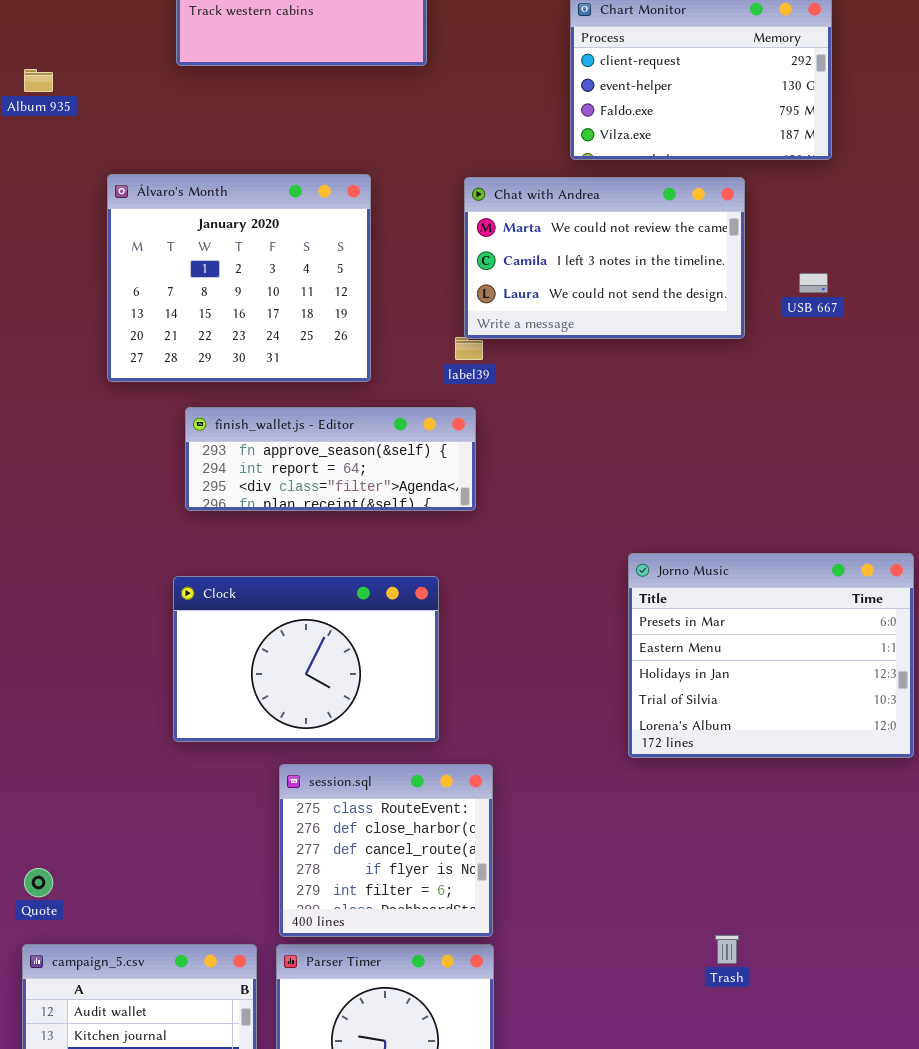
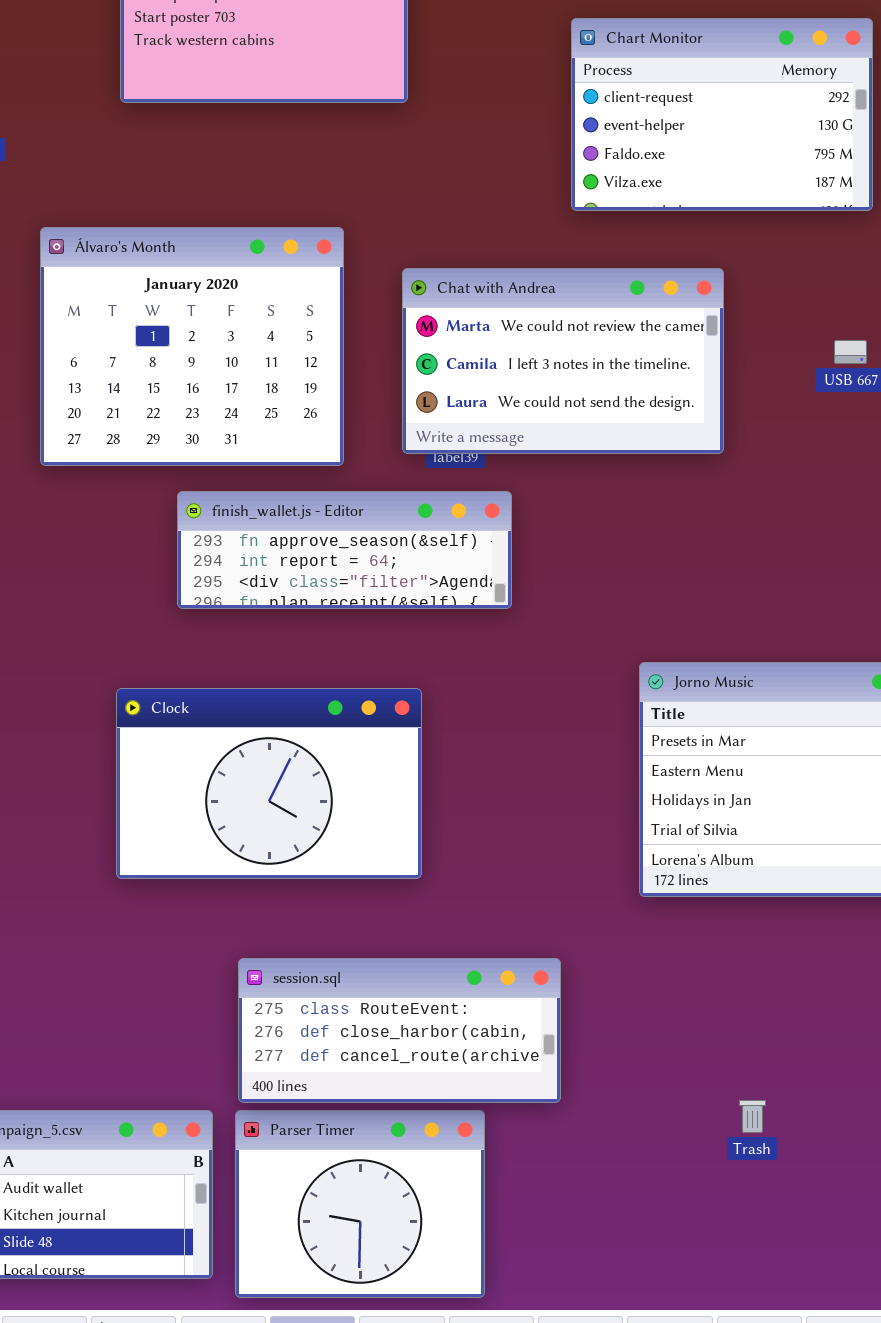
Chat with Andrea: [464,177,745,339] -> [402,268,724,454], moved
finish_wallet.js - Editor: [185,407,476,511] -> [177,491,512,609], moved
session.sql: [279,764,493,937] -> [238,958,561,1103], resized

